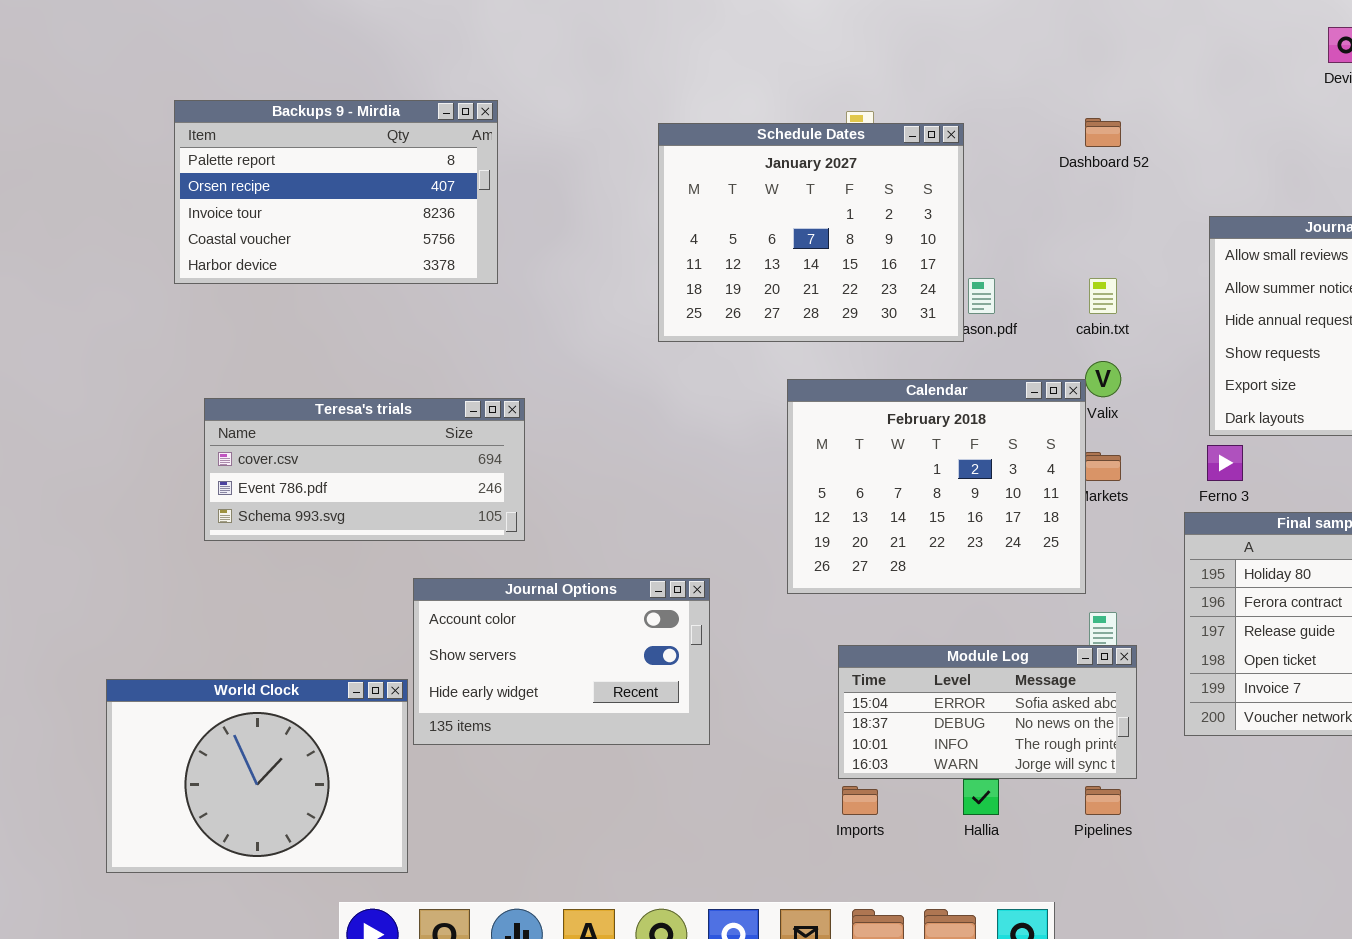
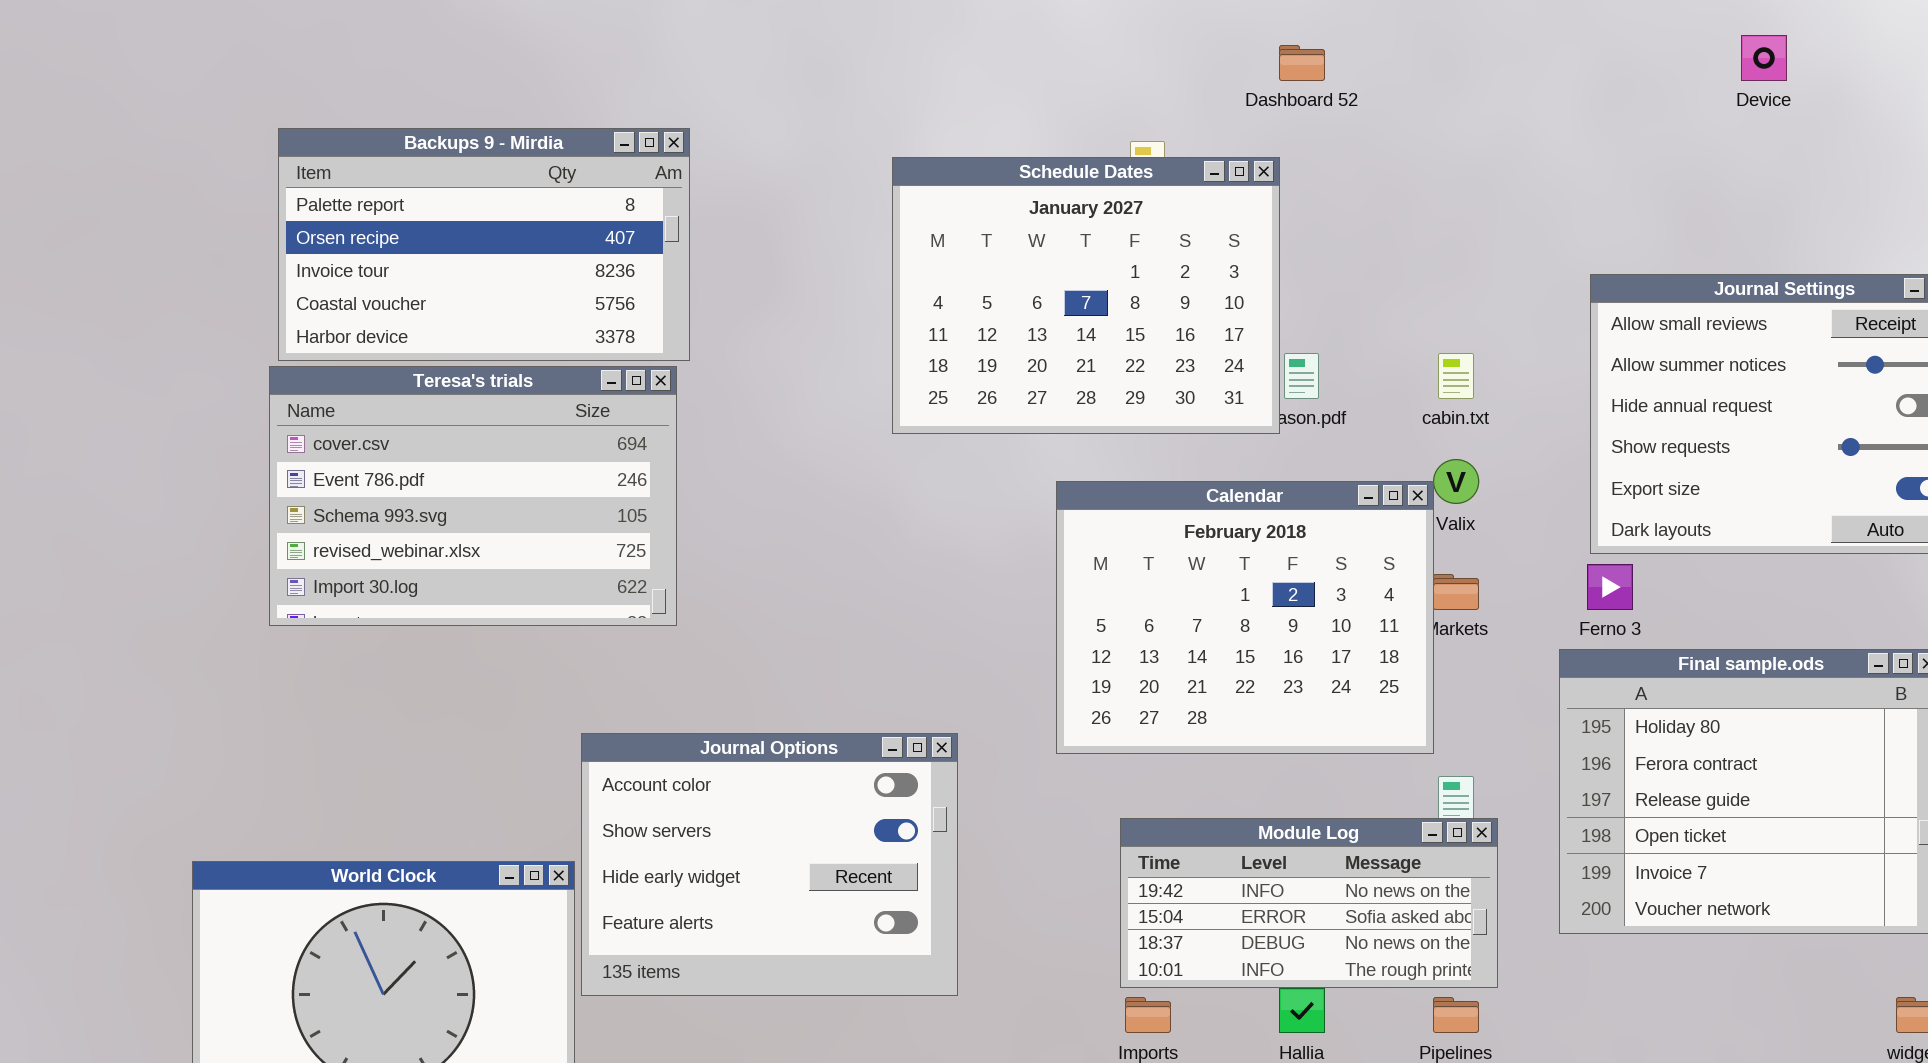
Dashboard 52: [1085,118,1121,147] -> [1279,45,1325,81], moved
Teresa's trials: [204,398,525,541] -> [269,366,677,626], moved, resized
Journal Options: [413,578,710,745] -> [581,733,958,996], resized
Module Log: [838,645,1137,779] -> [1120,818,1498,988], scrolled up 1 row

